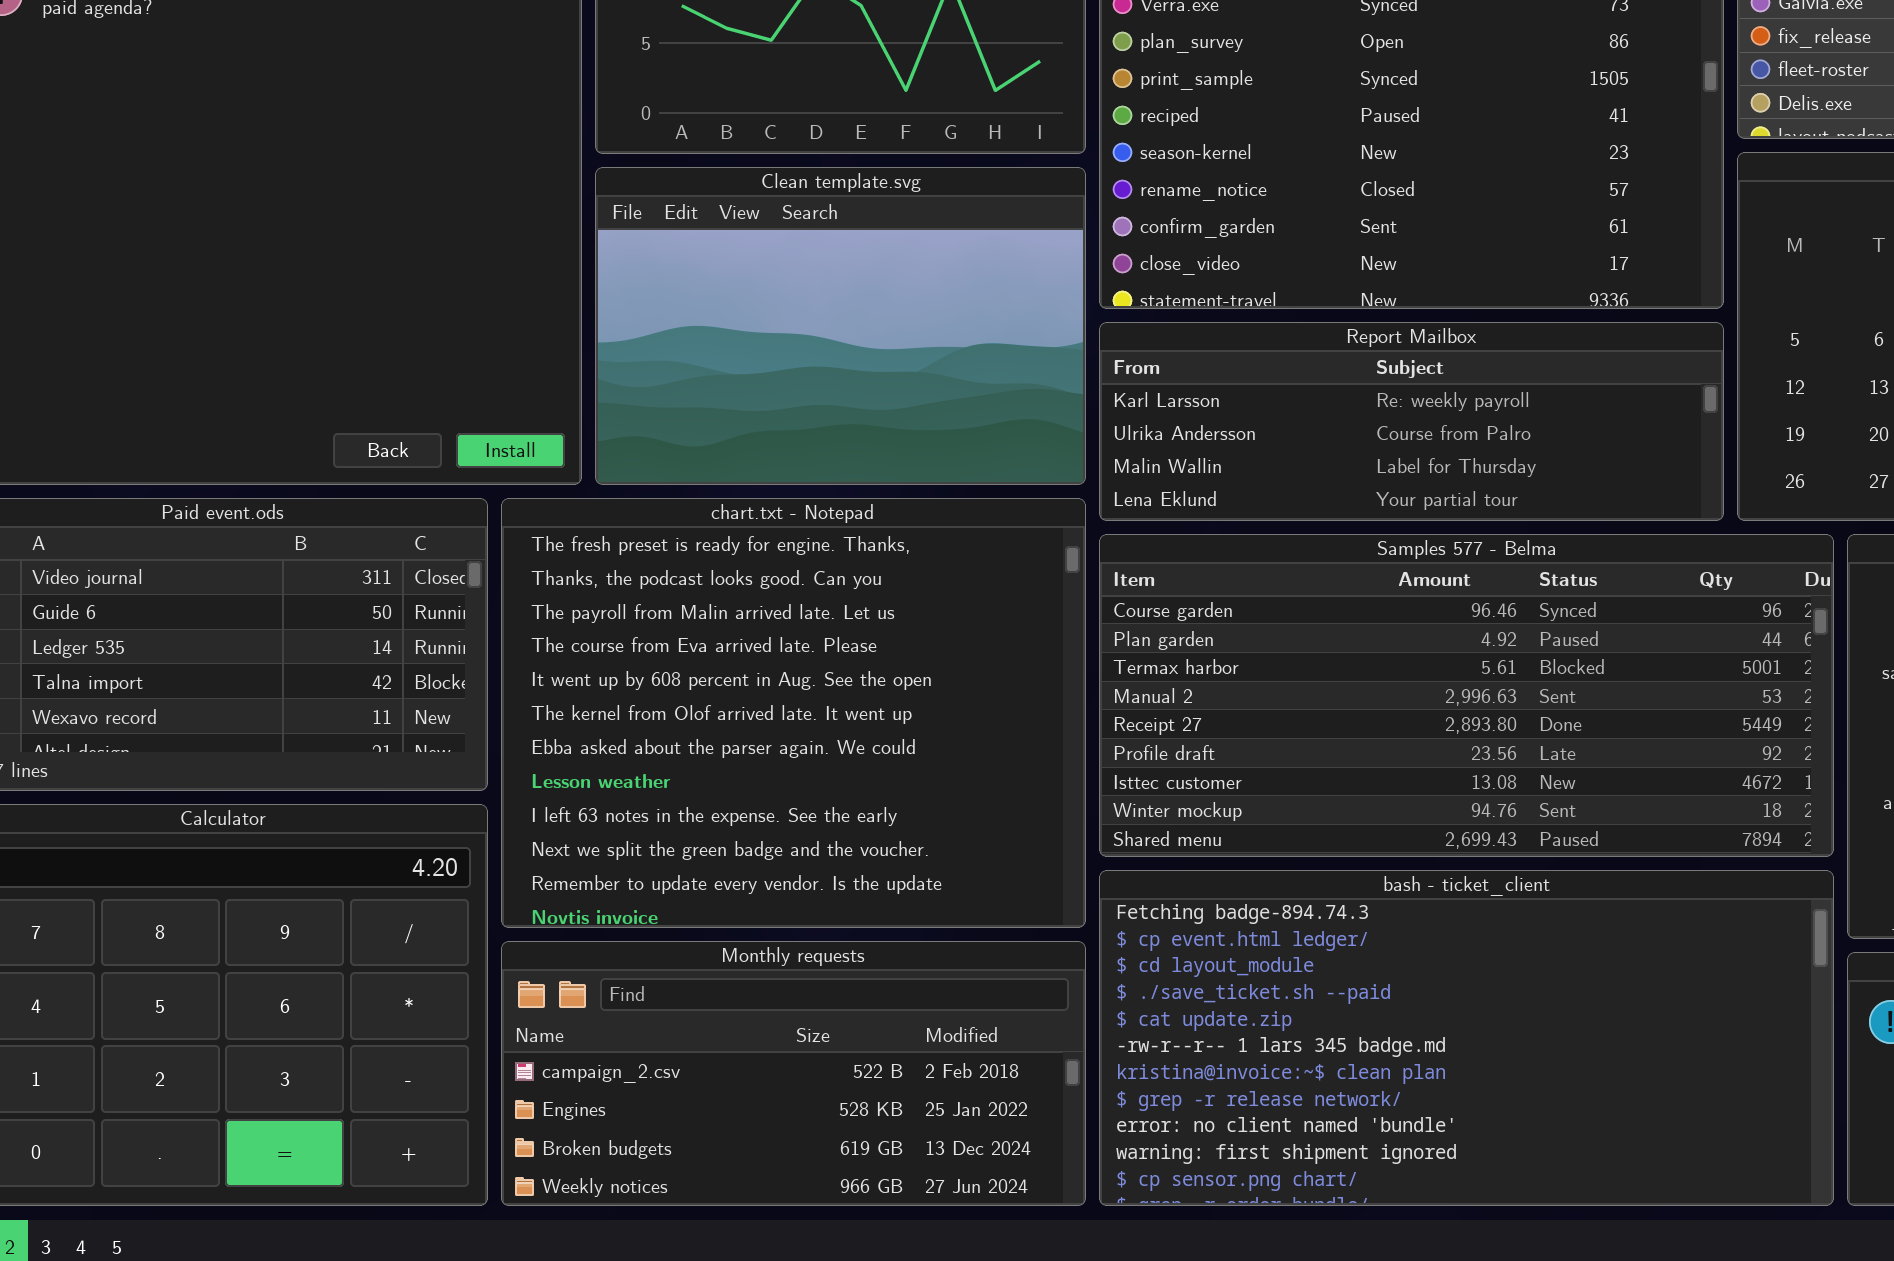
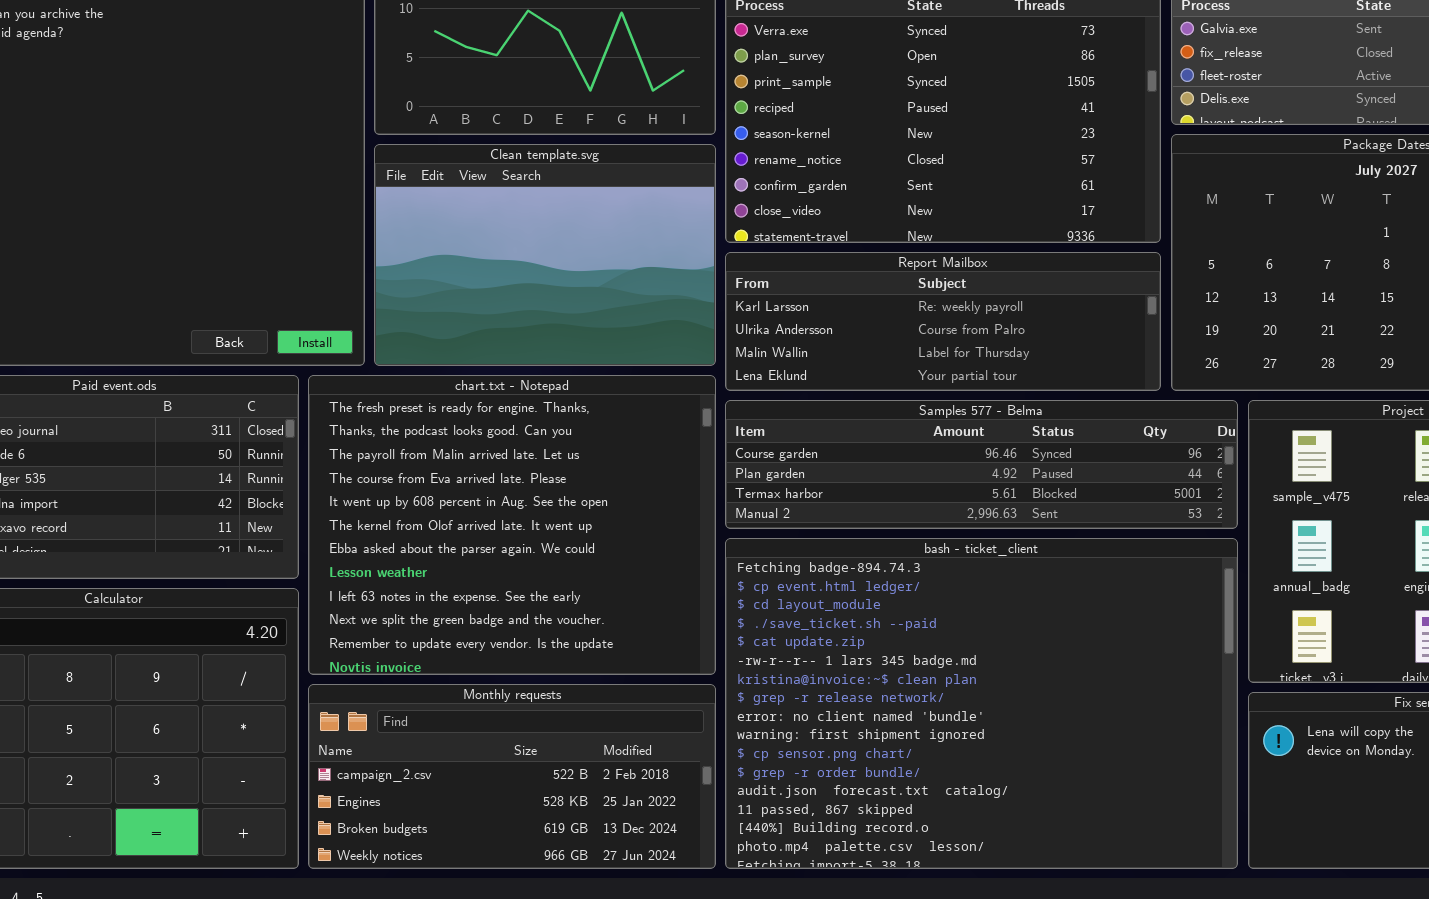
Samples 577 - Belma: [1099,534,1834,857] -> [725,400,1238,529], resized
bash - ticket_client: [1099,870,1834,1206] -> [725,538,1238,869], resized

